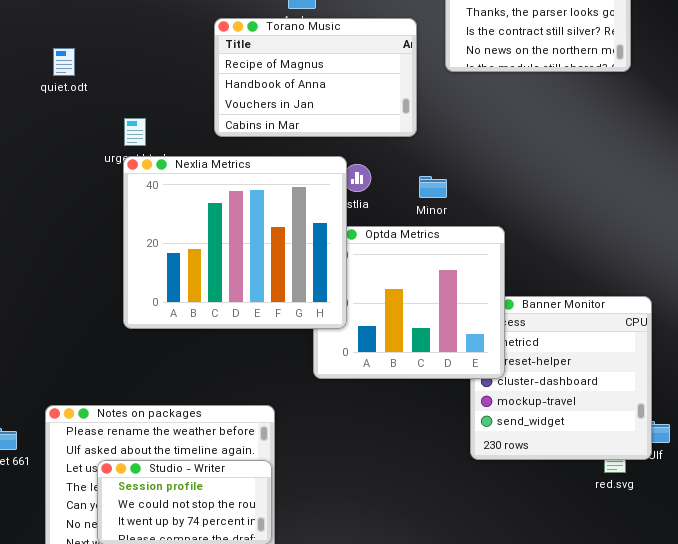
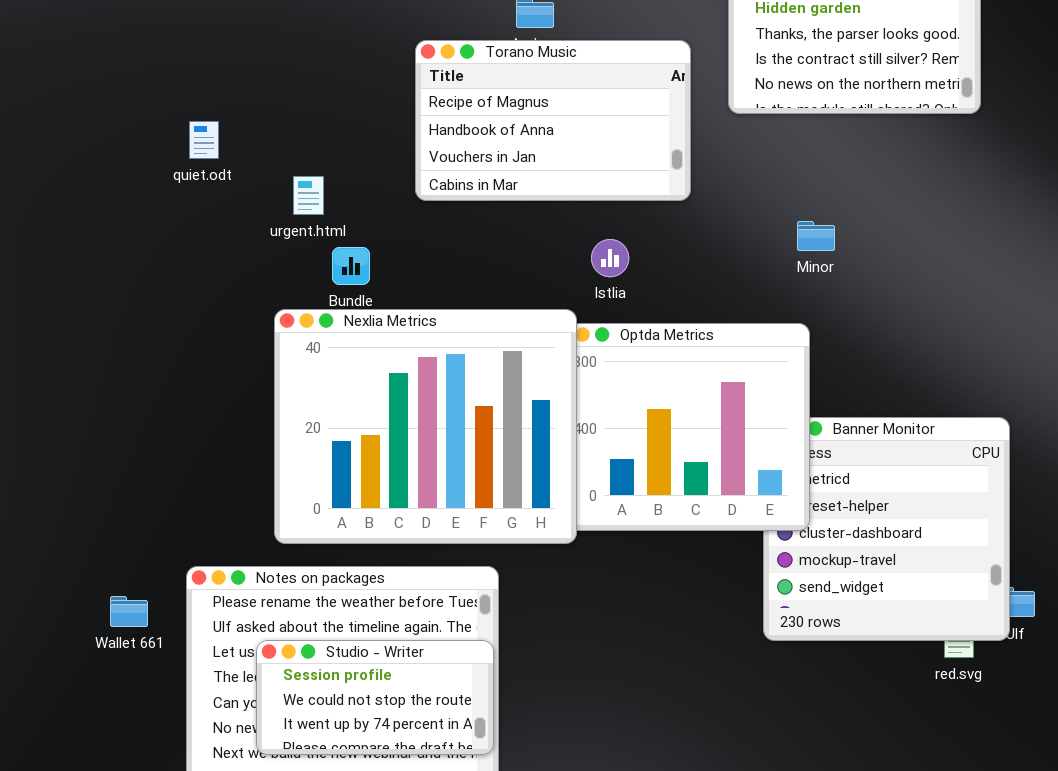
quiet.odt: [53,48,75,76] -> [189,121,219,159], moved
Nexlia Metrics: [123,156,347,329] -> [274,309,577,544], moved
Minor: [419,176,447,198] -> [797,221,835,251], moved

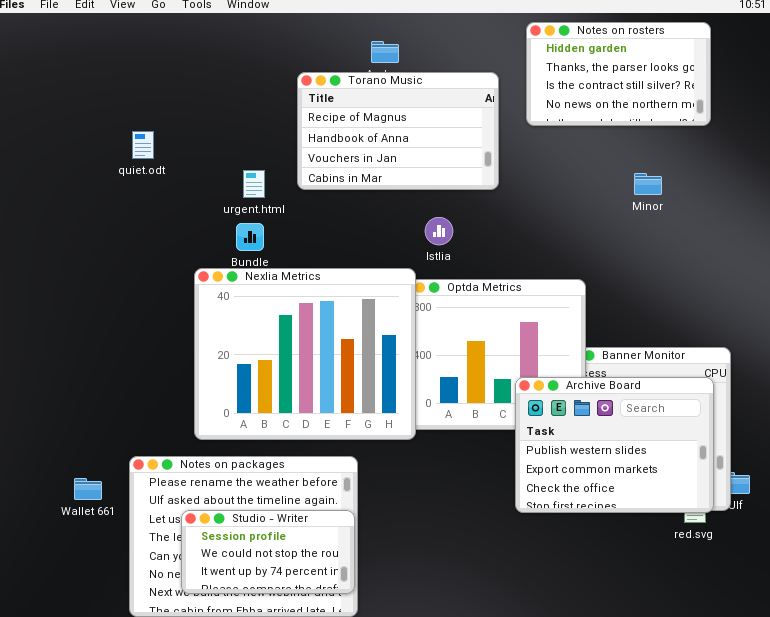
urgent.html: [293,176,324,215] -> [243,170,265,198], moved
Minor: [797,221,835,251] -> [634,173,662,195], moved
Archive Board: none -> [515,377,714,513], opened

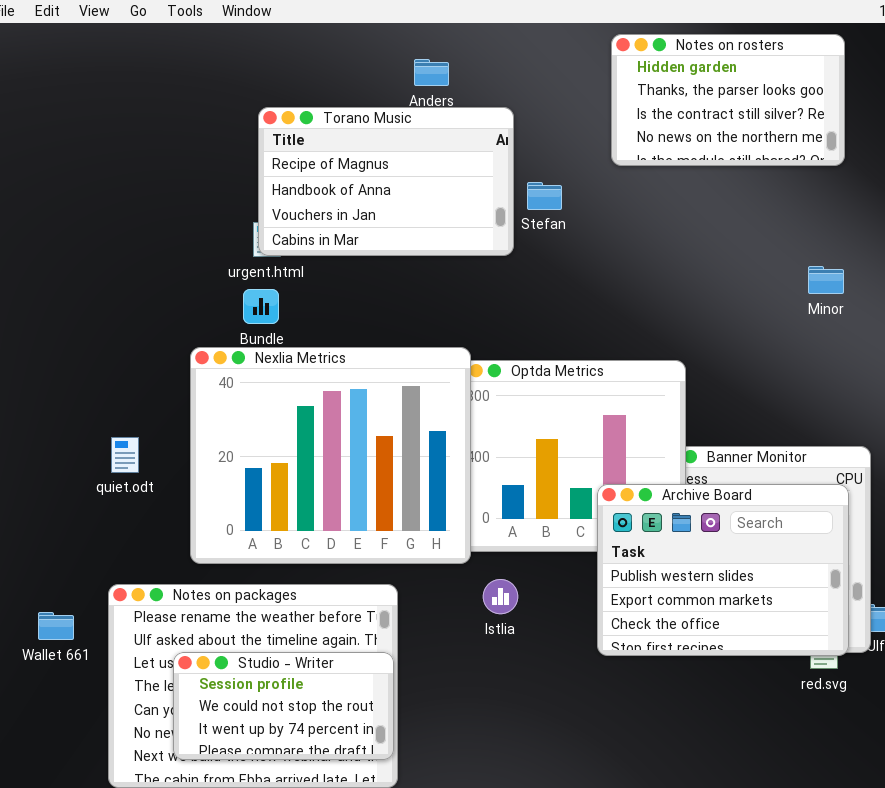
Torano Music: [297,72,499,190] -> [258,107,514,256], moved
quiet.odt: [132,131,154,159] -> [111,437,139,473], moved
Minor: [634,173,662,195] -> [808,266,844,294], moved
Istlia: [425,217,453,245] -> [483,579,518,614], moved

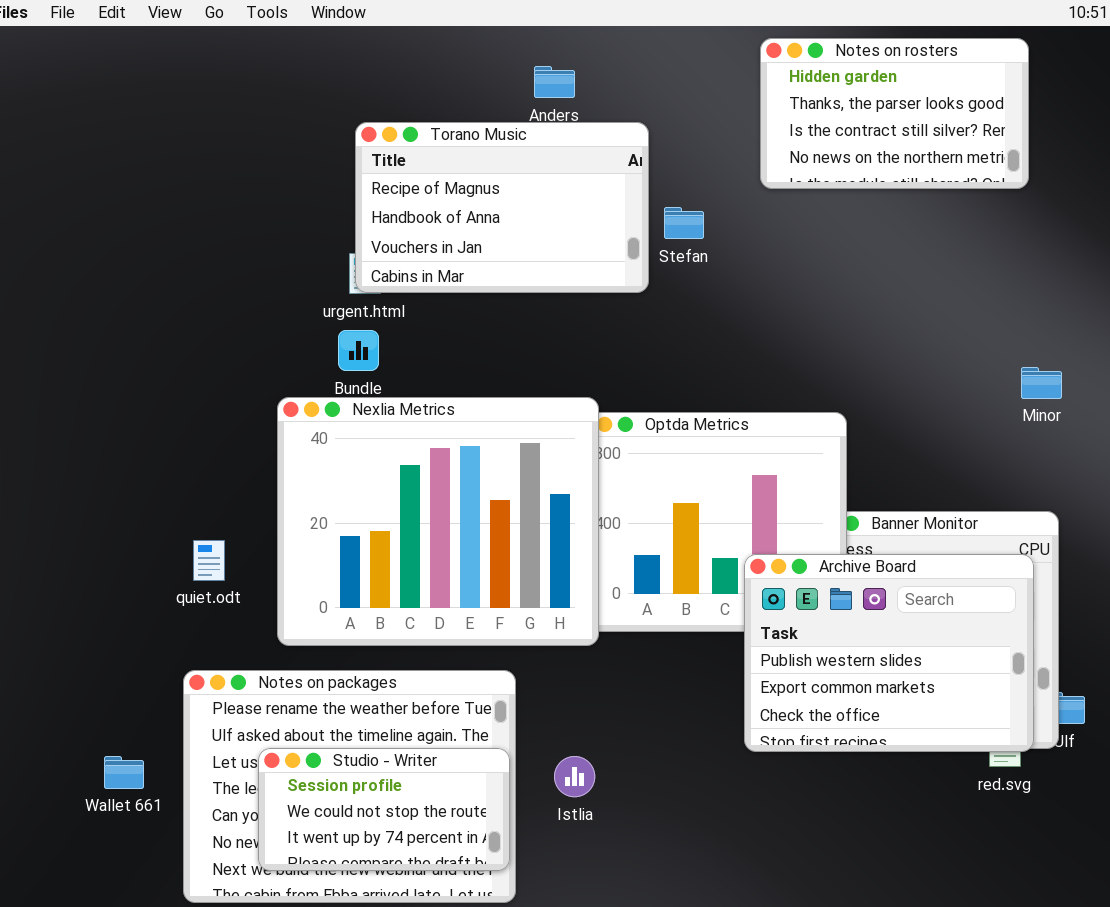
Minor: [808,266,844,294] -> [1021,367,1062,399], moved
quiet.odt: [111,437,139,473] -> [193,540,225,581], moved
Istlia: [483,579,518,614] -> [554,756,595,797], moved
Wallet 661: [38,612,74,640] -> [104,756,144,789], moved

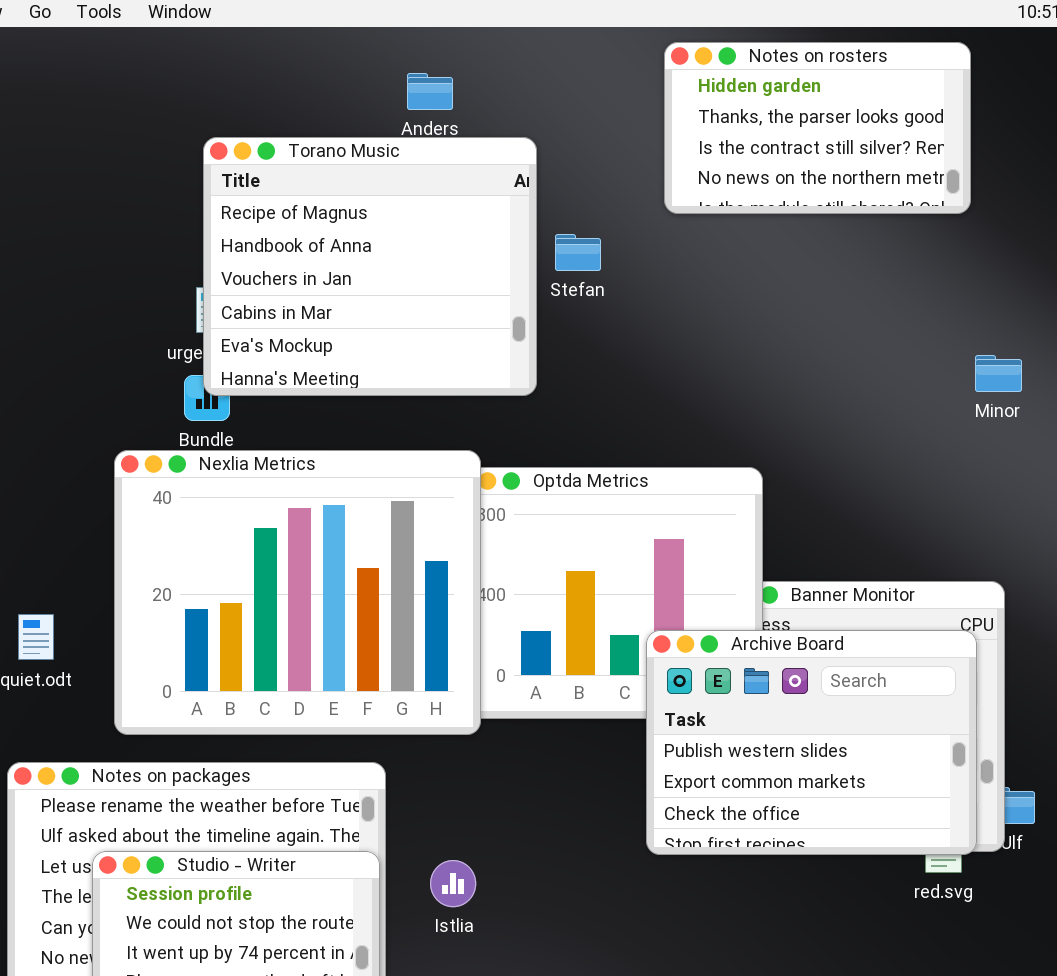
Torano Music: [355,122,649,293] -> [203,137,537,396], resized
Minor: [1021,367,1062,399] -> [975,355,1022,392], moved

